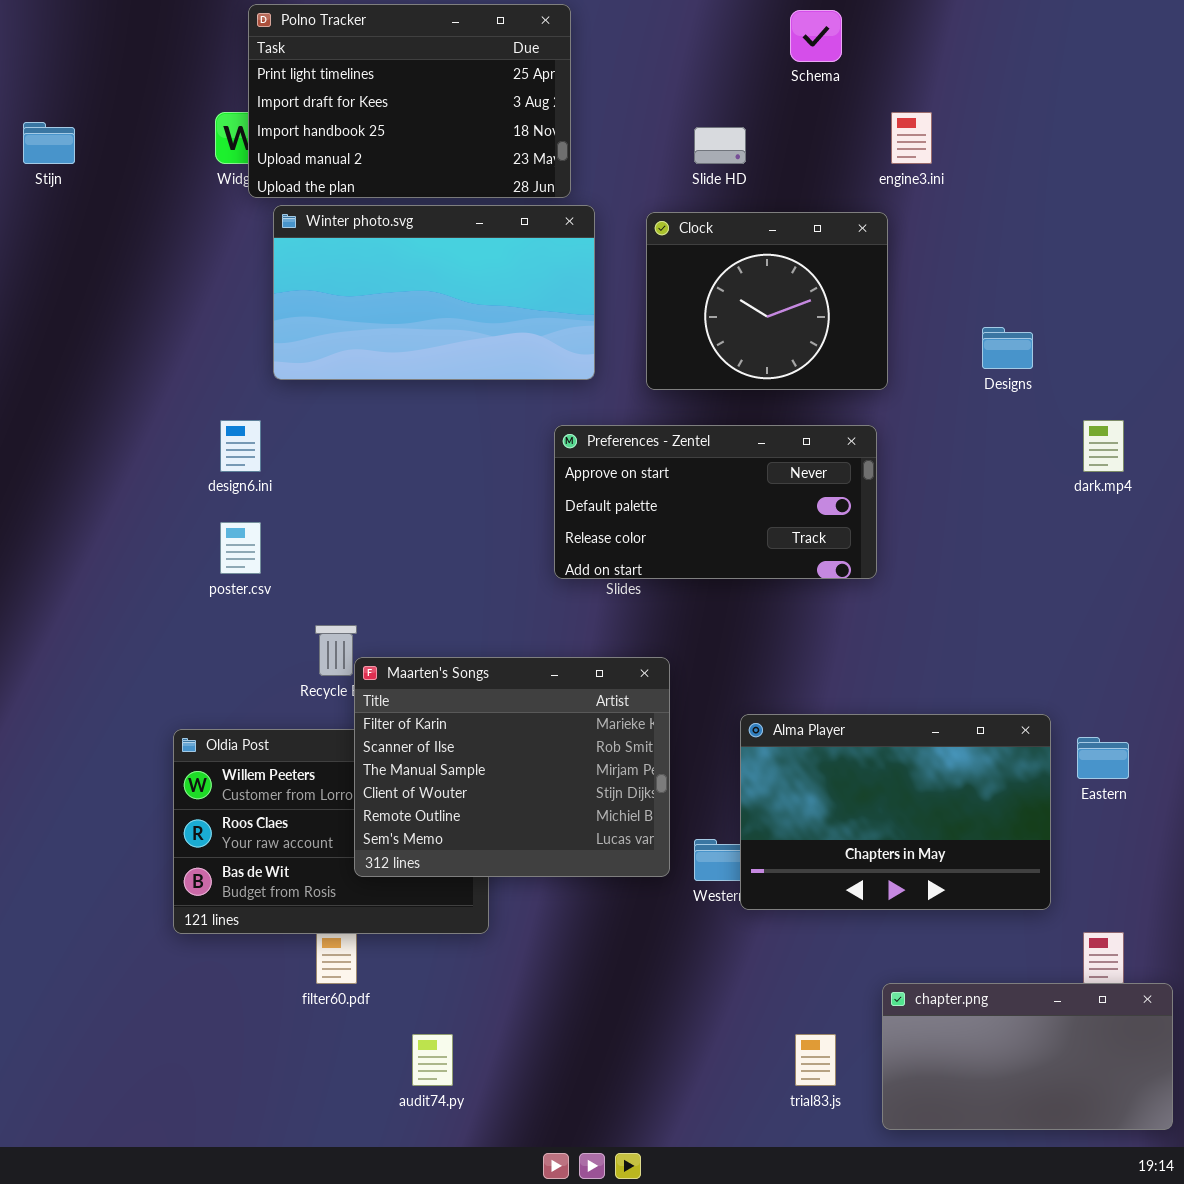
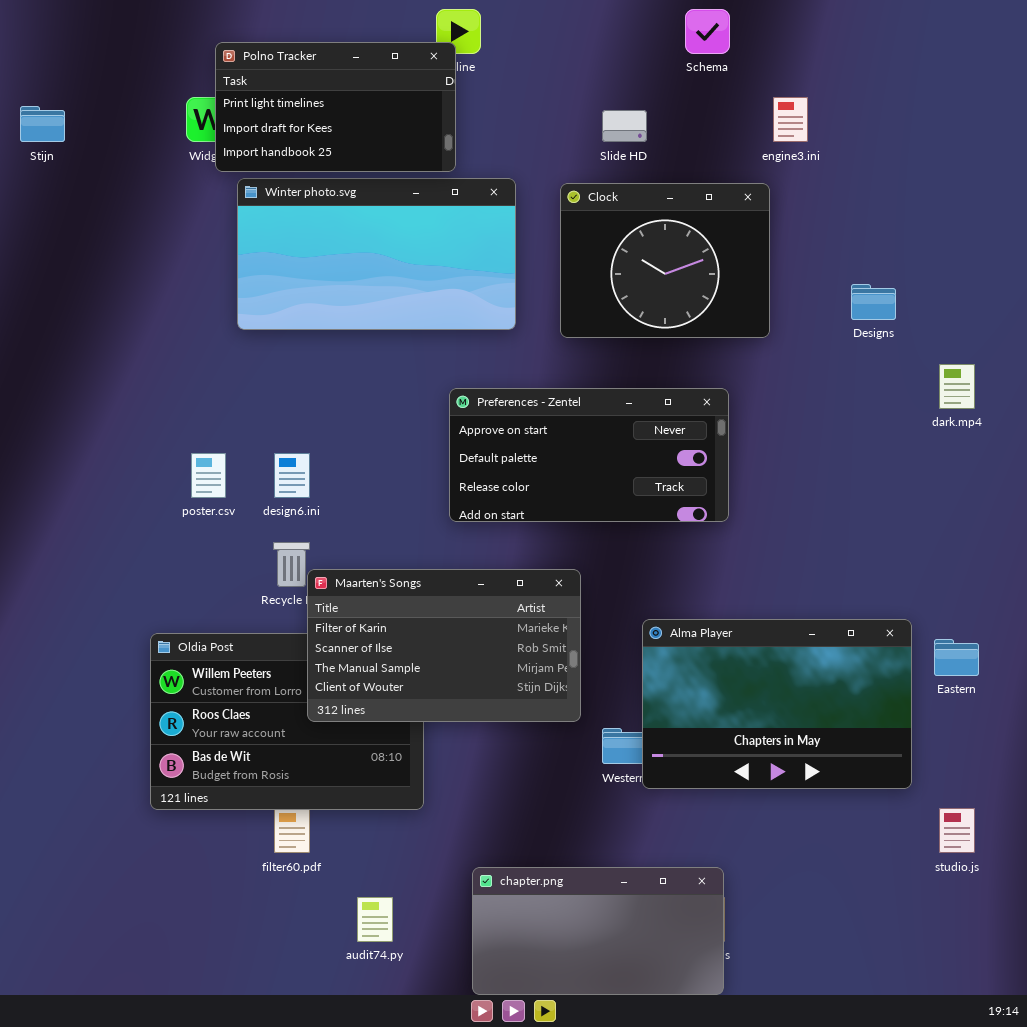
Polno Tracker: [248,4,571,198] -> [215,42,456,172], resized
design6.ini: [220,420,261,472] -> [274,453,310,498], moved
Preferences - Zentel: [554,425,877,579] -> [449,388,729,522], moved
Maarten's Songs: [354,657,670,877] -> [307,569,581,722], resized
chapter.png: [882,983,1173,1130] -> [472,867,724,995], moved

